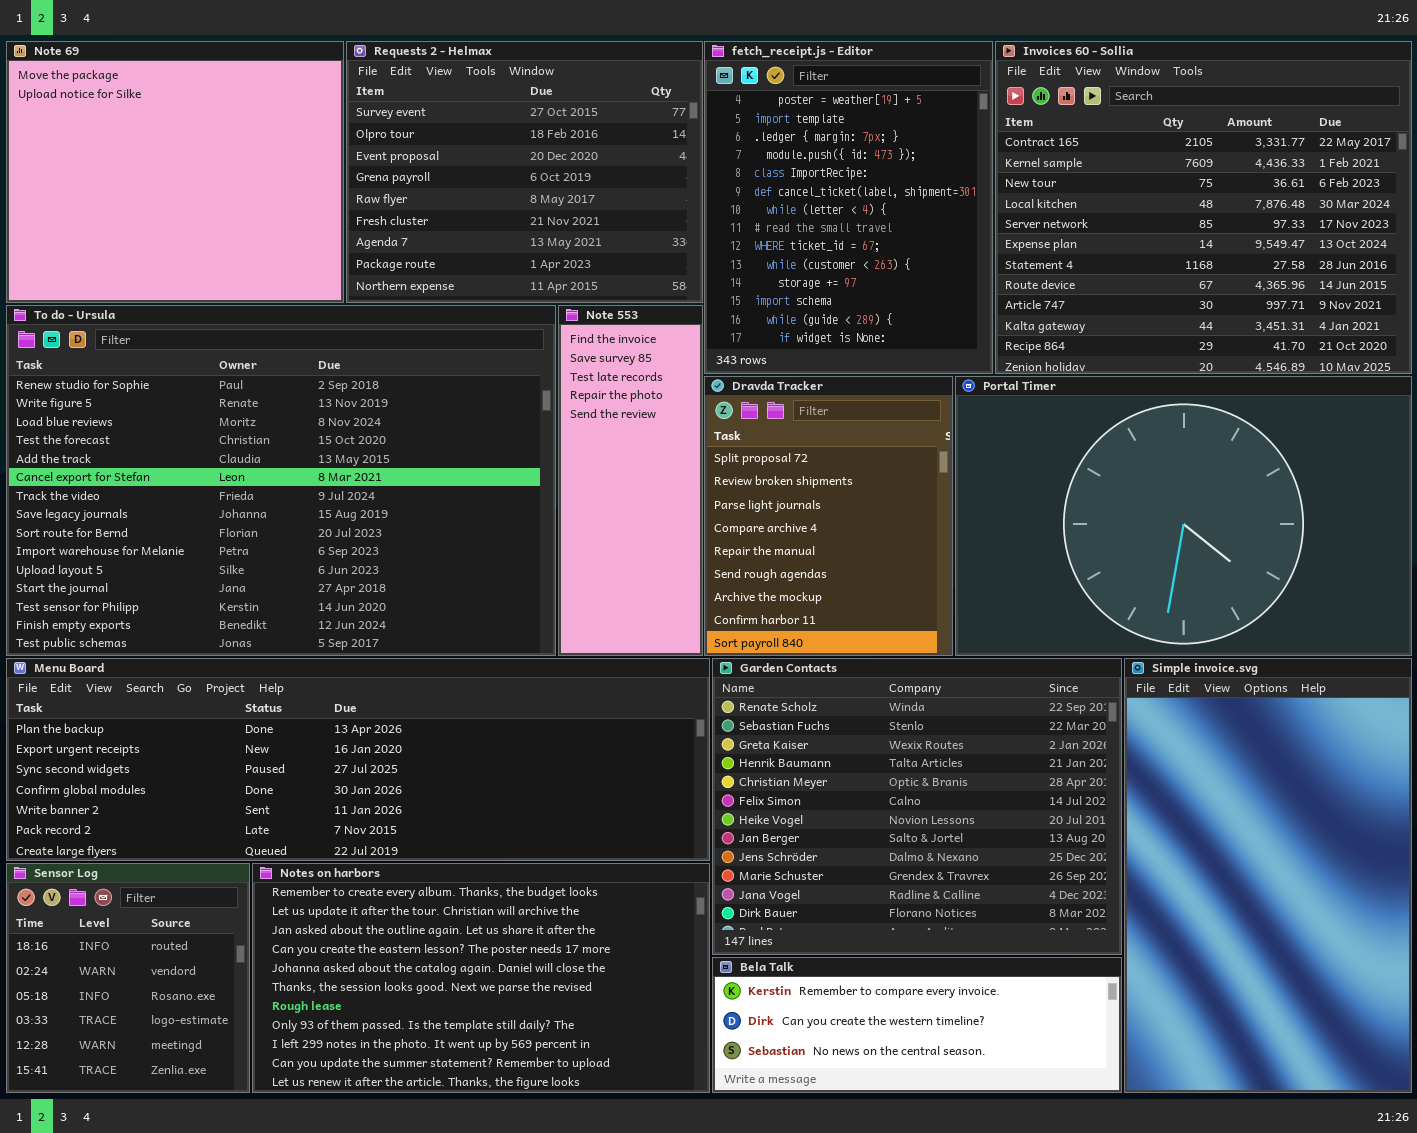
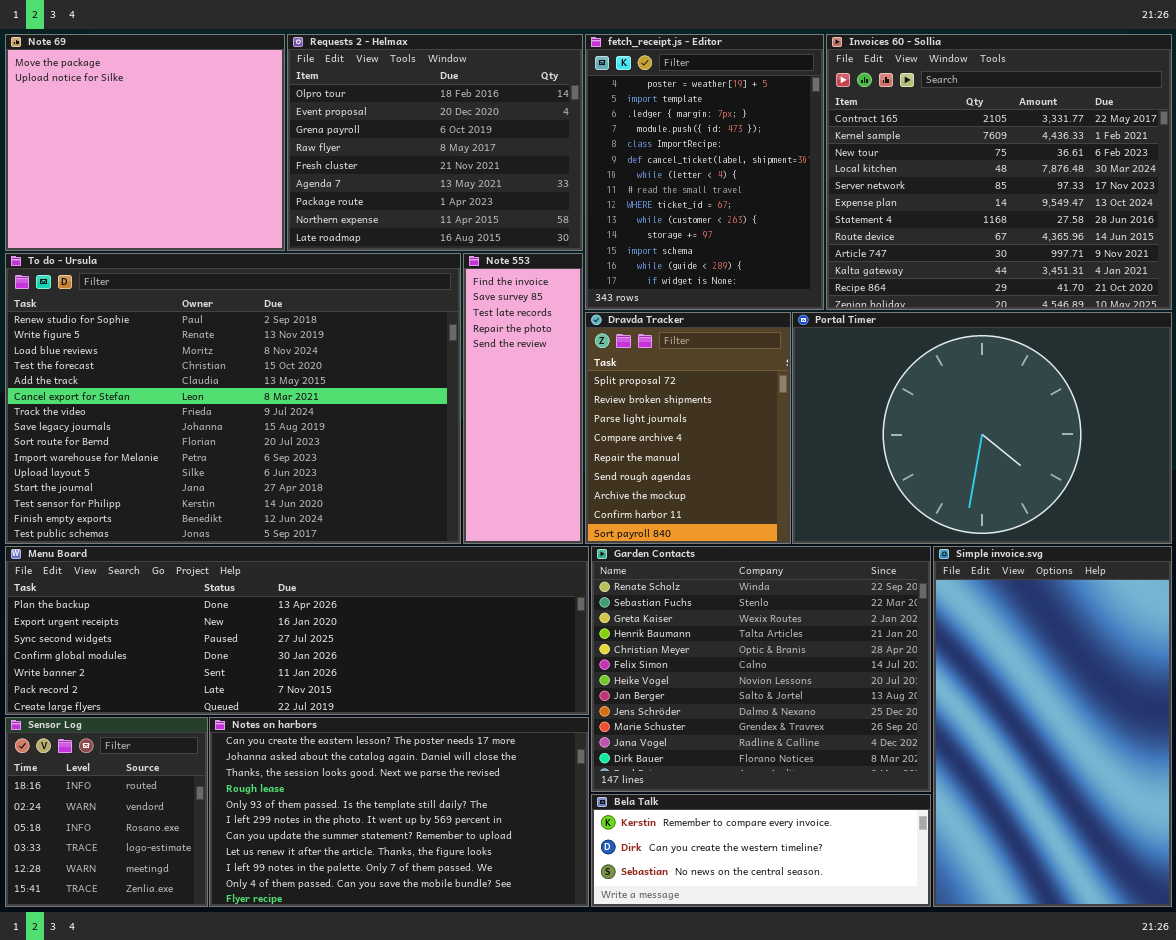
Requests 2 - Helmax: [346,41,703,303] -> [287,34,583,251], scrolled down 1 row
Notes on harbors: [252,863,710,1093] -> [209,717,589,907], scrolled down 3 rows

